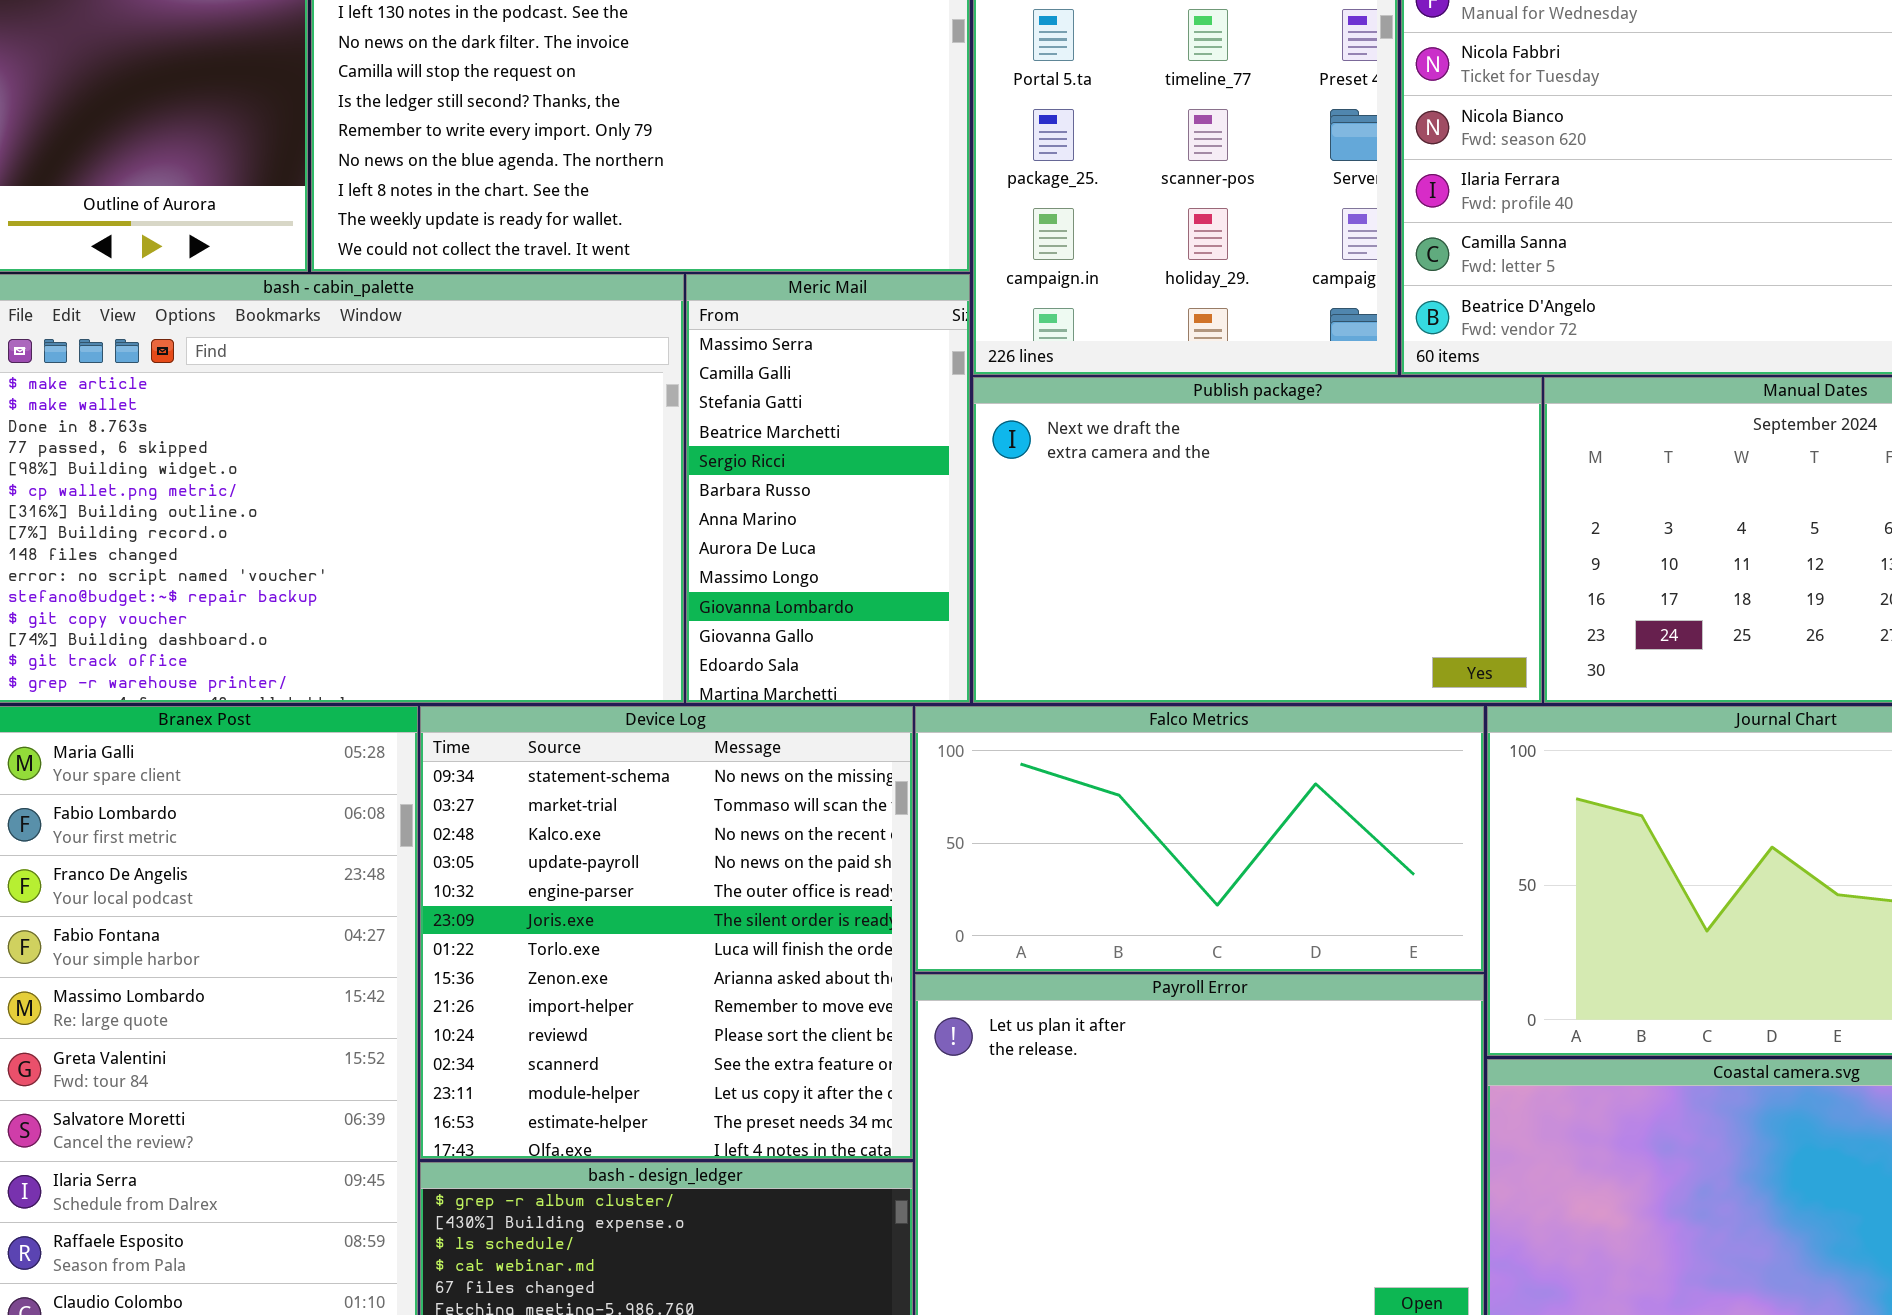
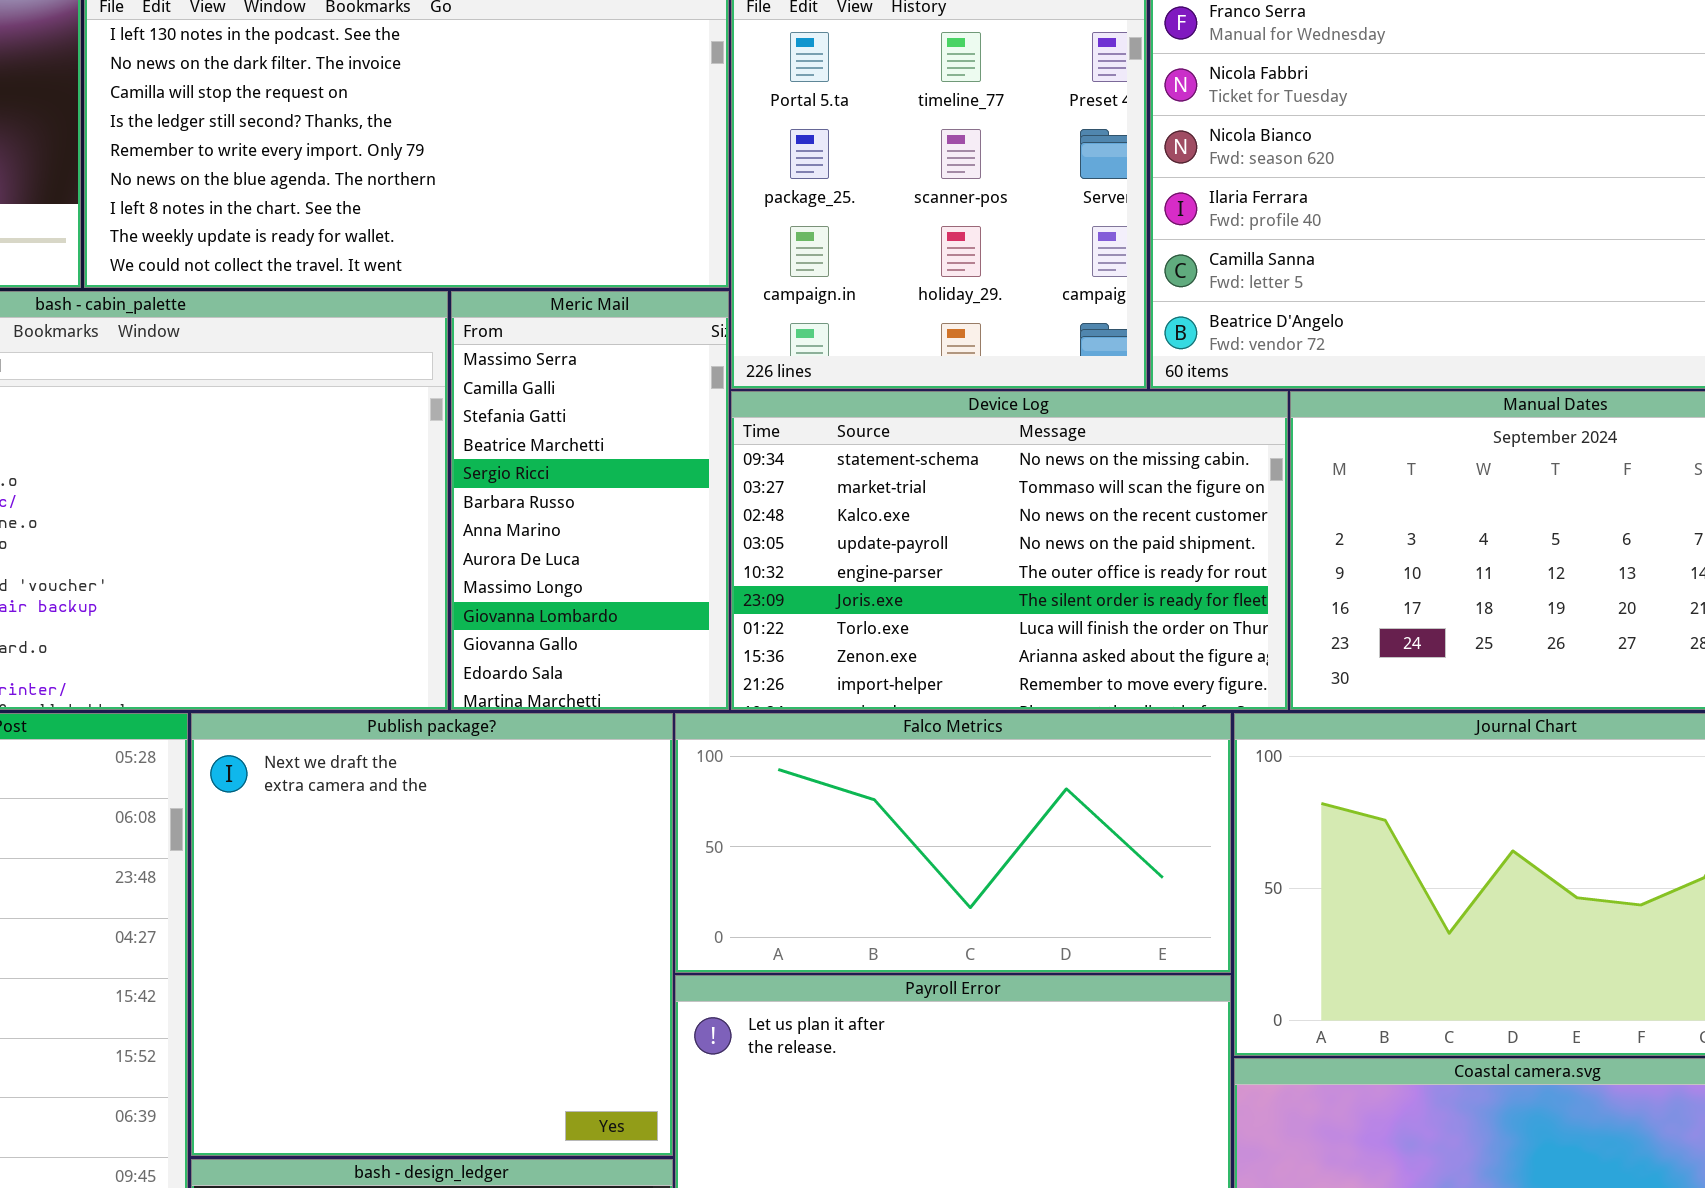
Publish package?: [973,377,1542,703] -> [191,713,673,1156], moved, resized
Device Log: [420,706,913,1159] -> [731,391,1288,710], moved, resized

